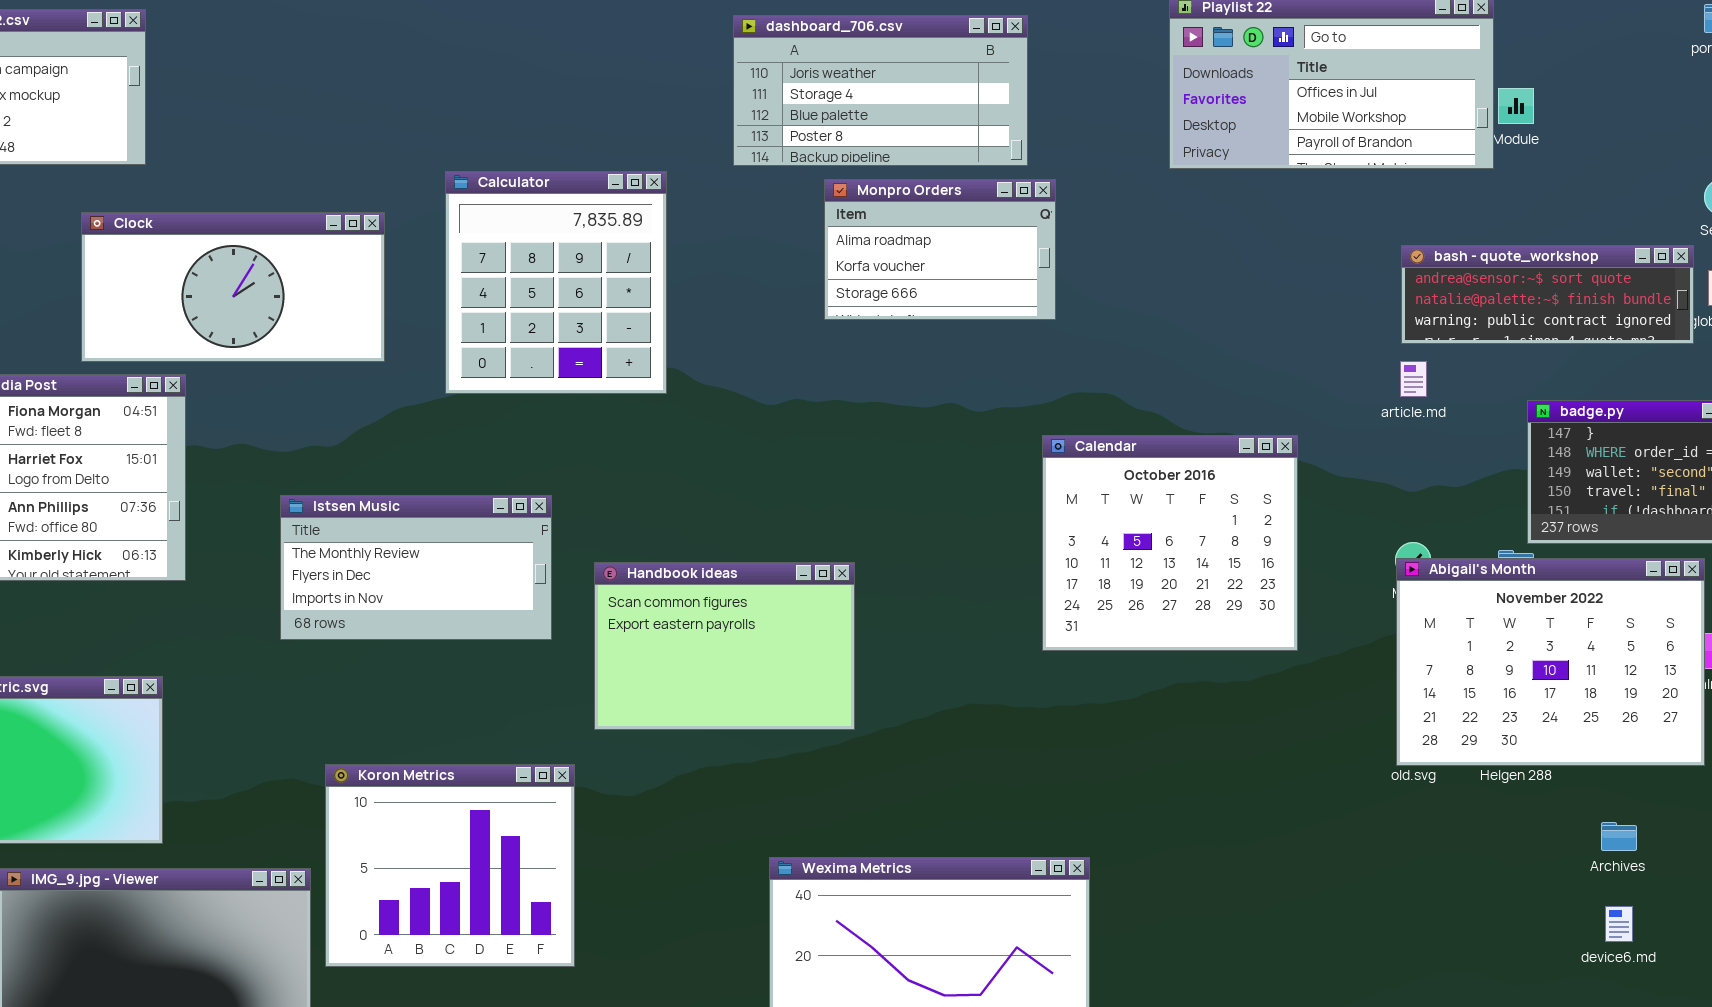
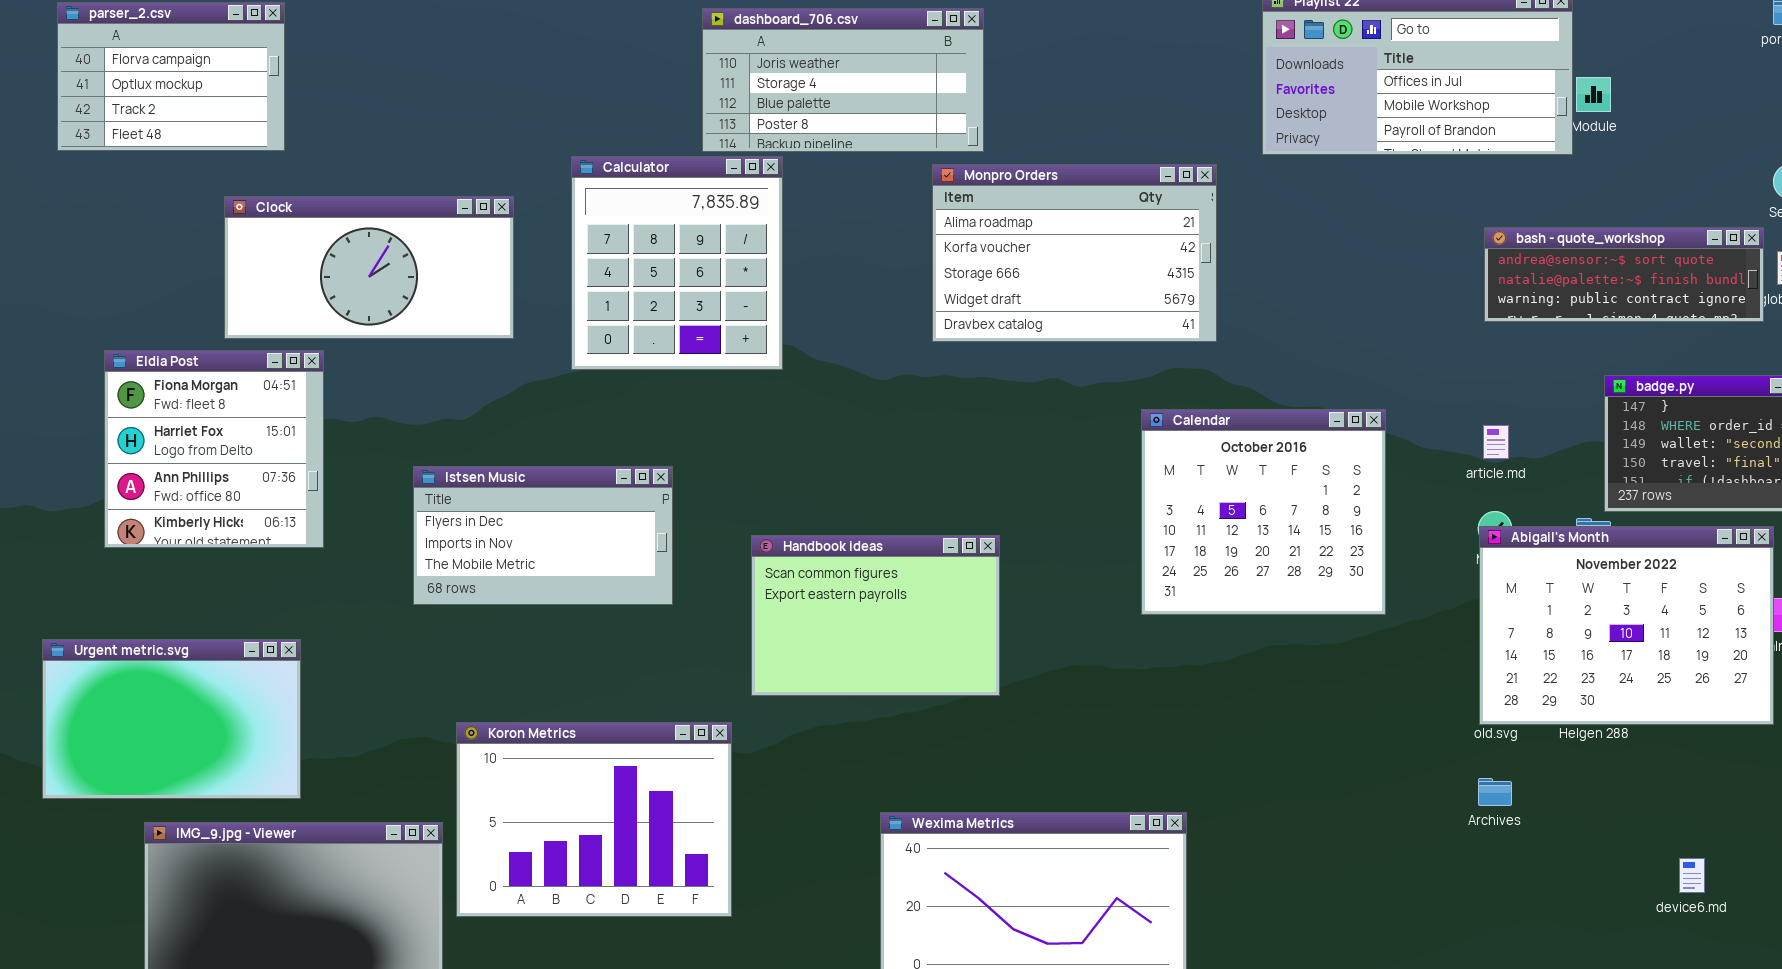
dashboard_706.csv: [733,15,1028,166] -> [702,8,984,152], moved
Monpro Orders: [824,179,1056,320] -> [932,164,1217,342], resized
article.md: [1400,361,1427,397] -> [1483,425,1509,459], moved
Istsen Music: [280,495,552,640] -> [413,466,673,605], scrolled down 1 row
Handbook ideas: [594,562,855,730] -> [751,535,1000,696], moved
Koron Metrics: [325,764,575,967] -> [456,722,732,917], resized
Archives: [1601,822,1637,851] -> [1478,778,1512,806], moved

